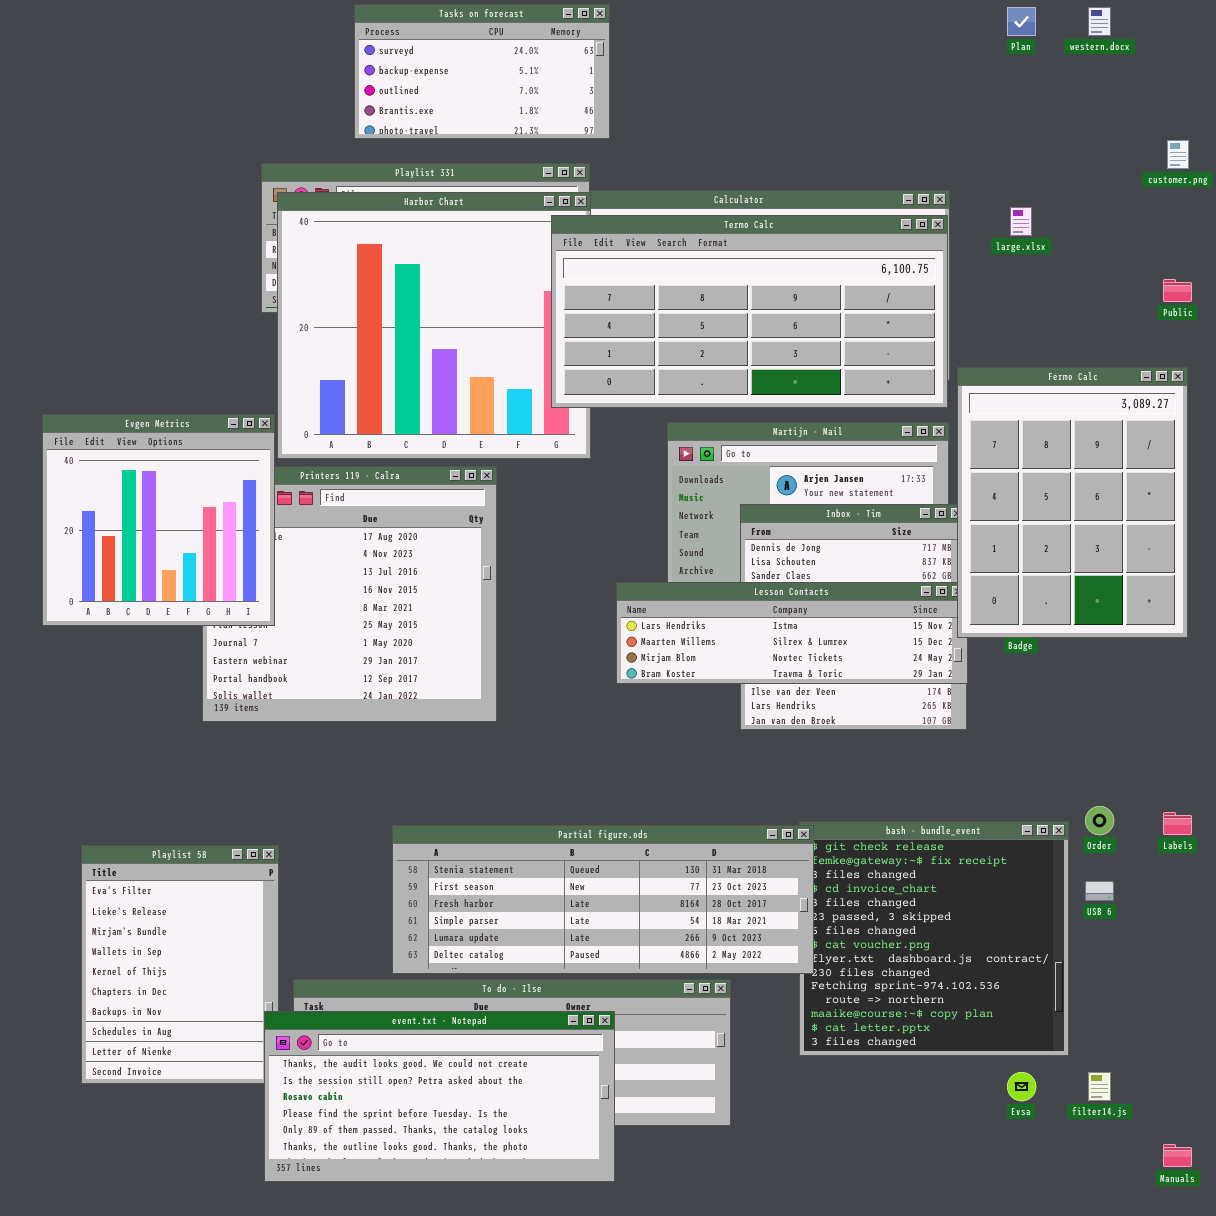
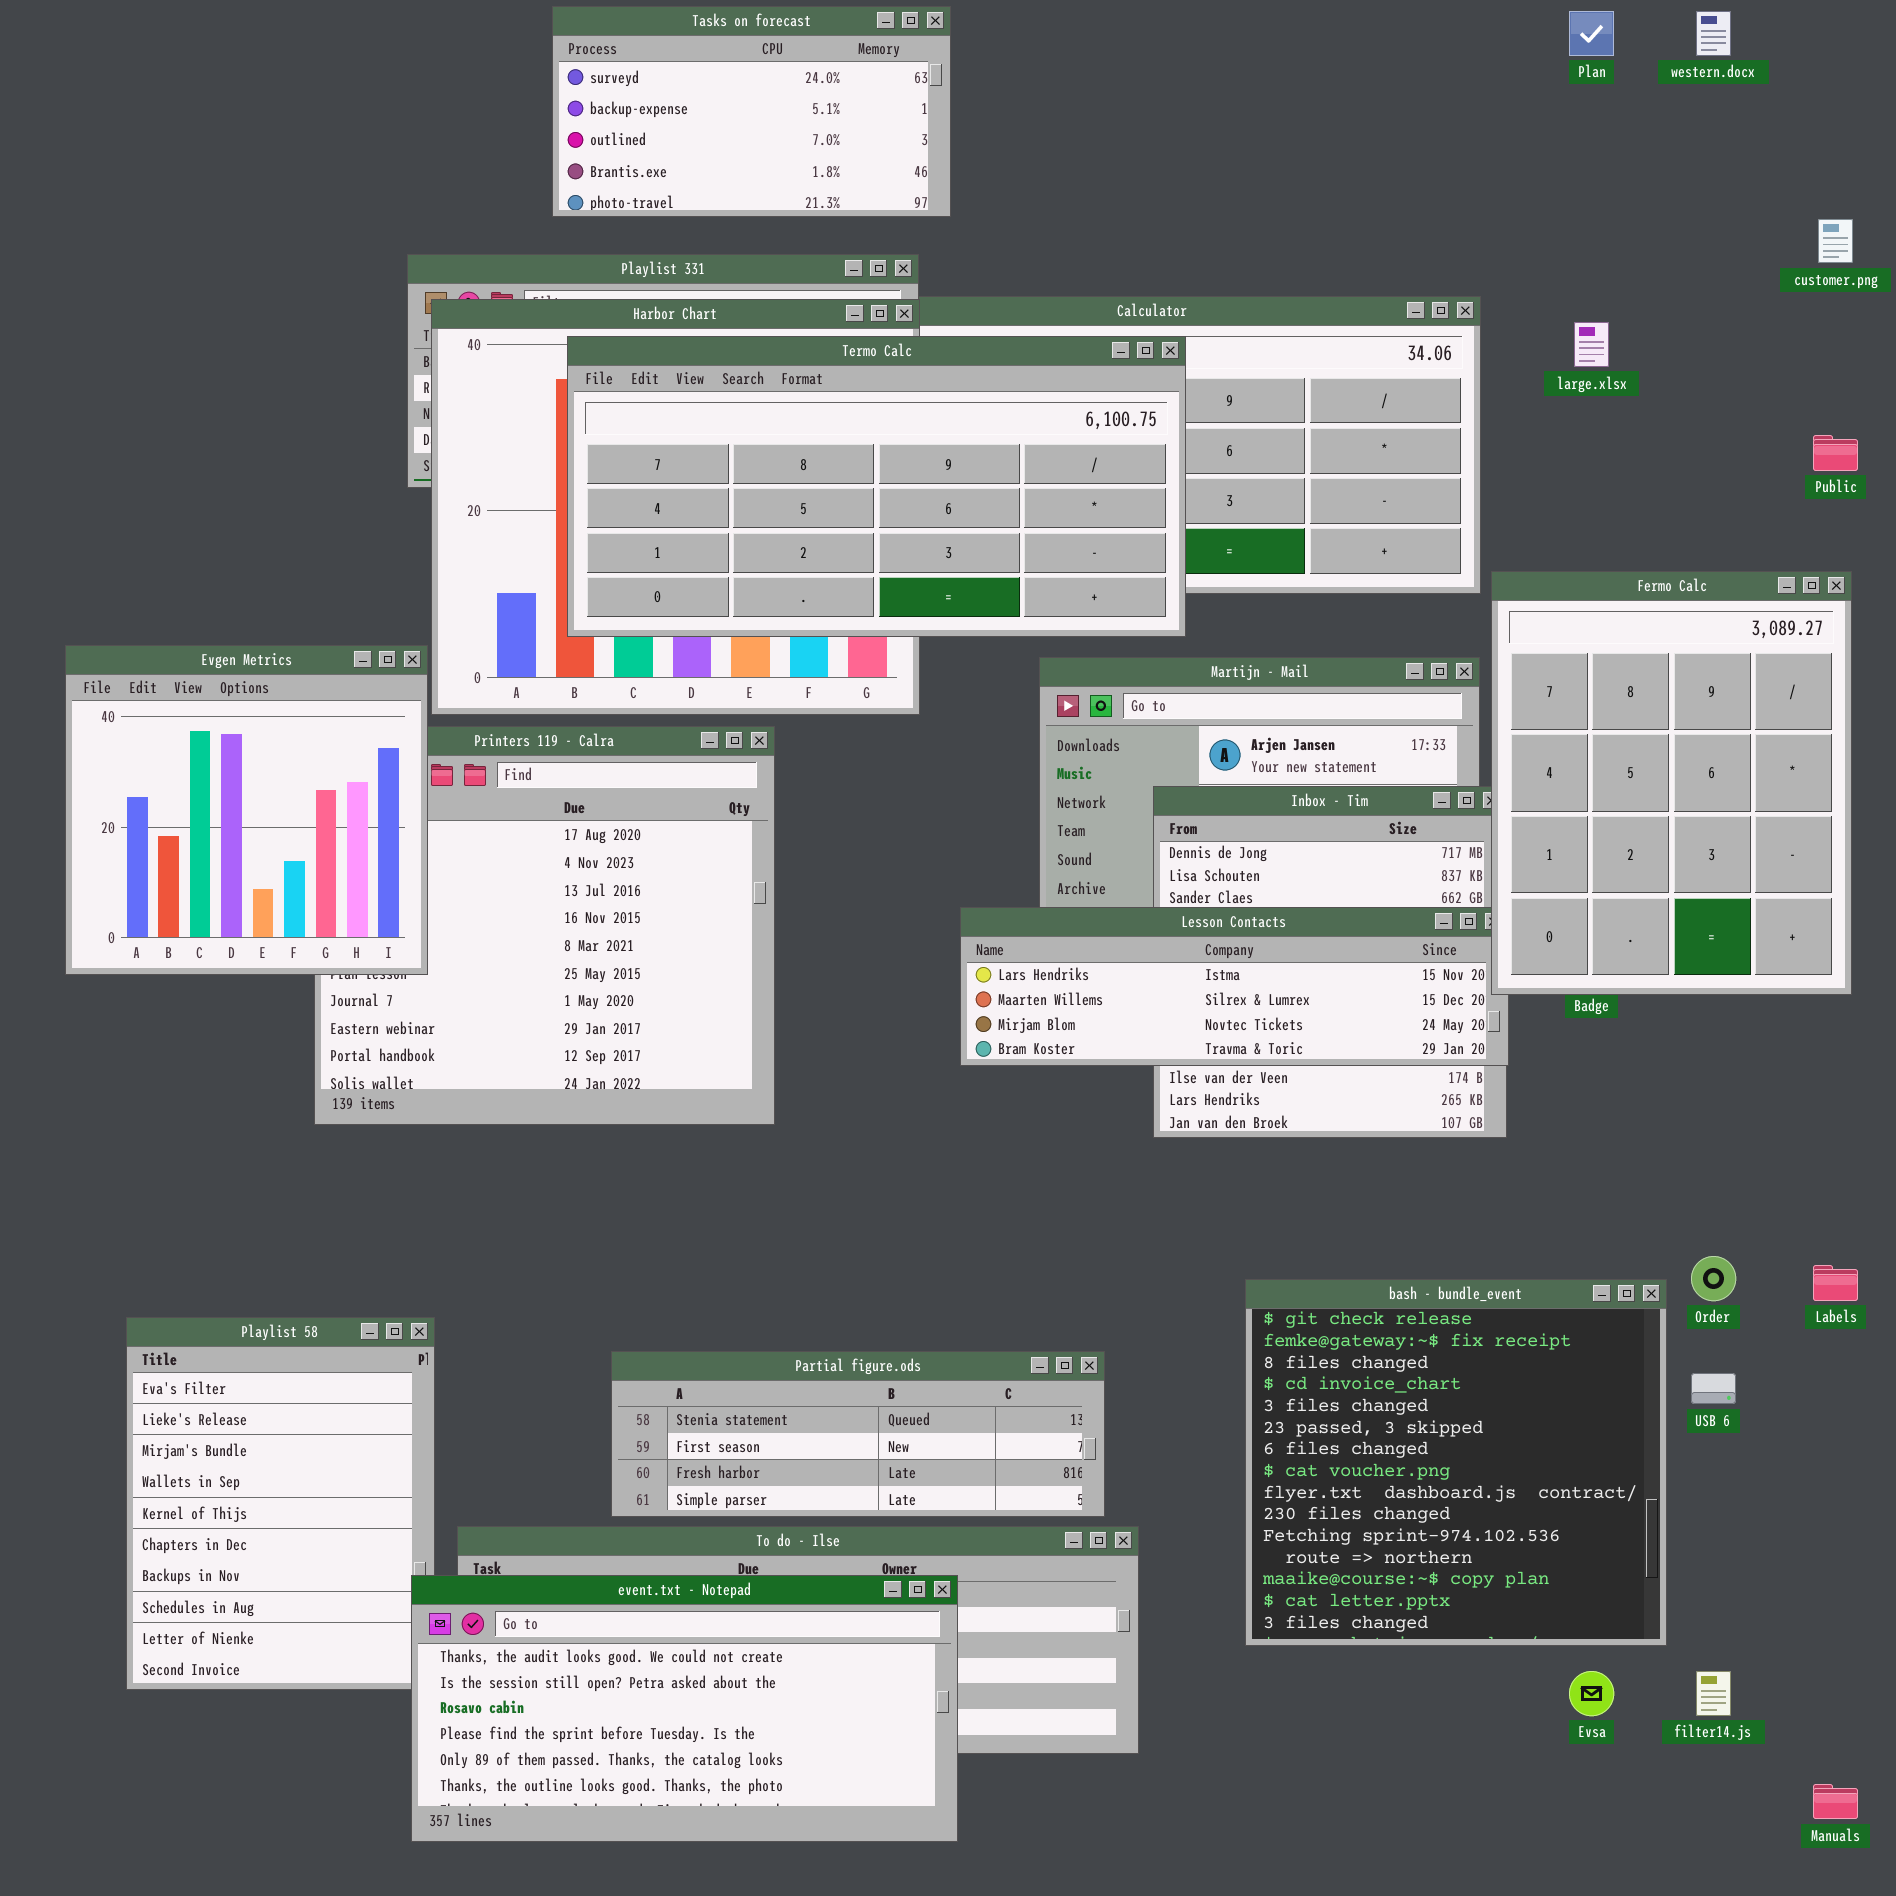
Termo Calc: [551,215,948,408] -> [567,336,1186,637], moved
Partial figure.ods: [392,825,814,974] -> [611,1351,1105,1517], resized

